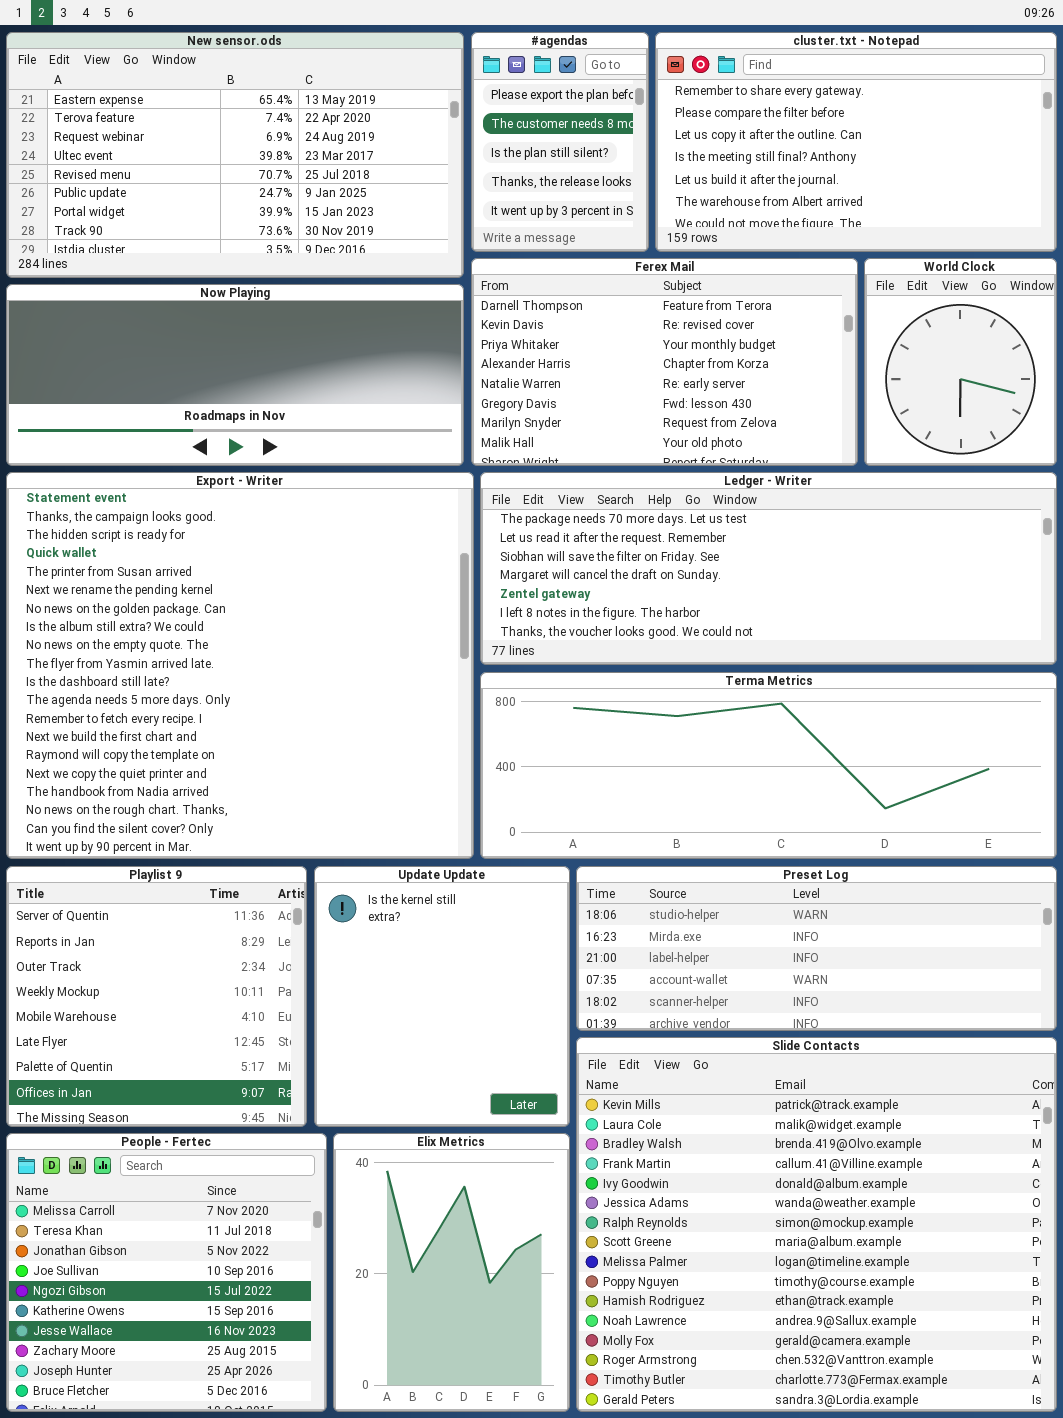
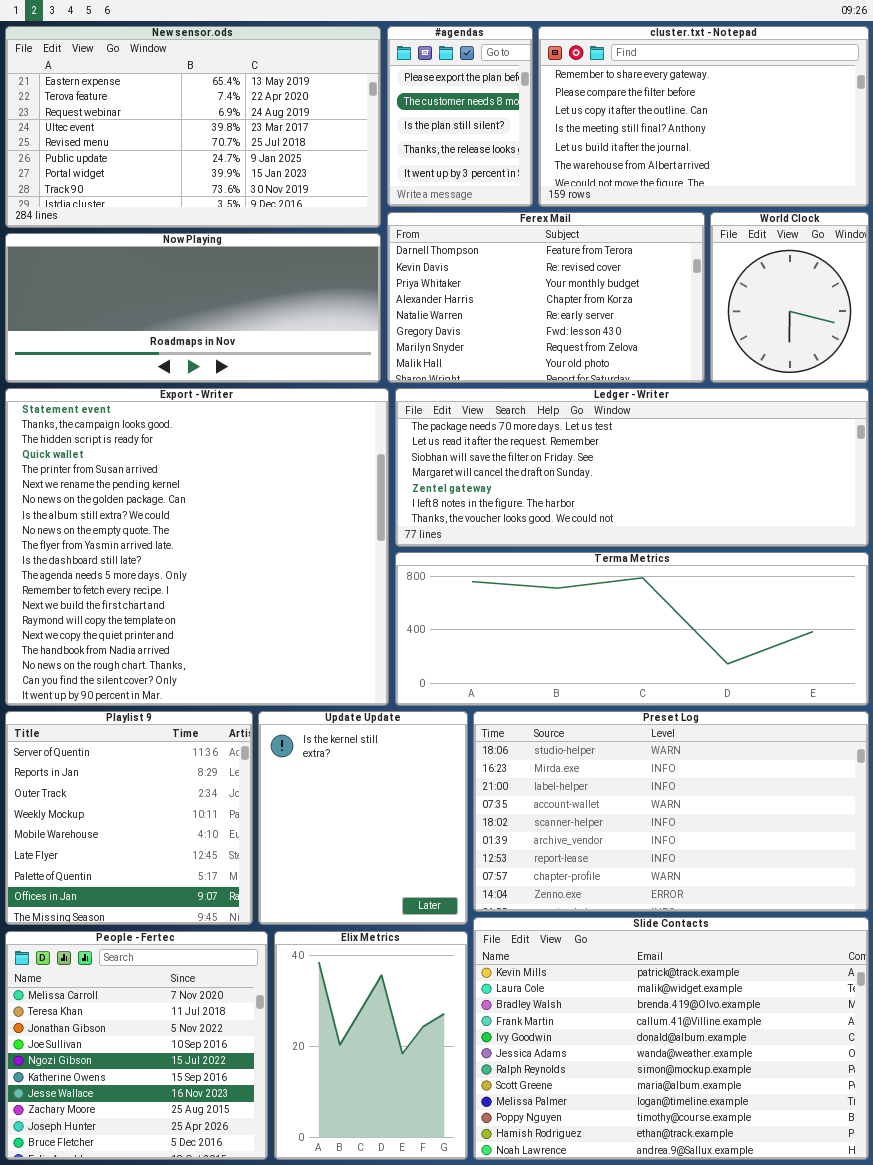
Preset Log: [576,866,1057,1031] -> [473,711,869,912], resized
Slide Contacts: [576,1037,1057,1412] -> [473,917,869,1160], resized

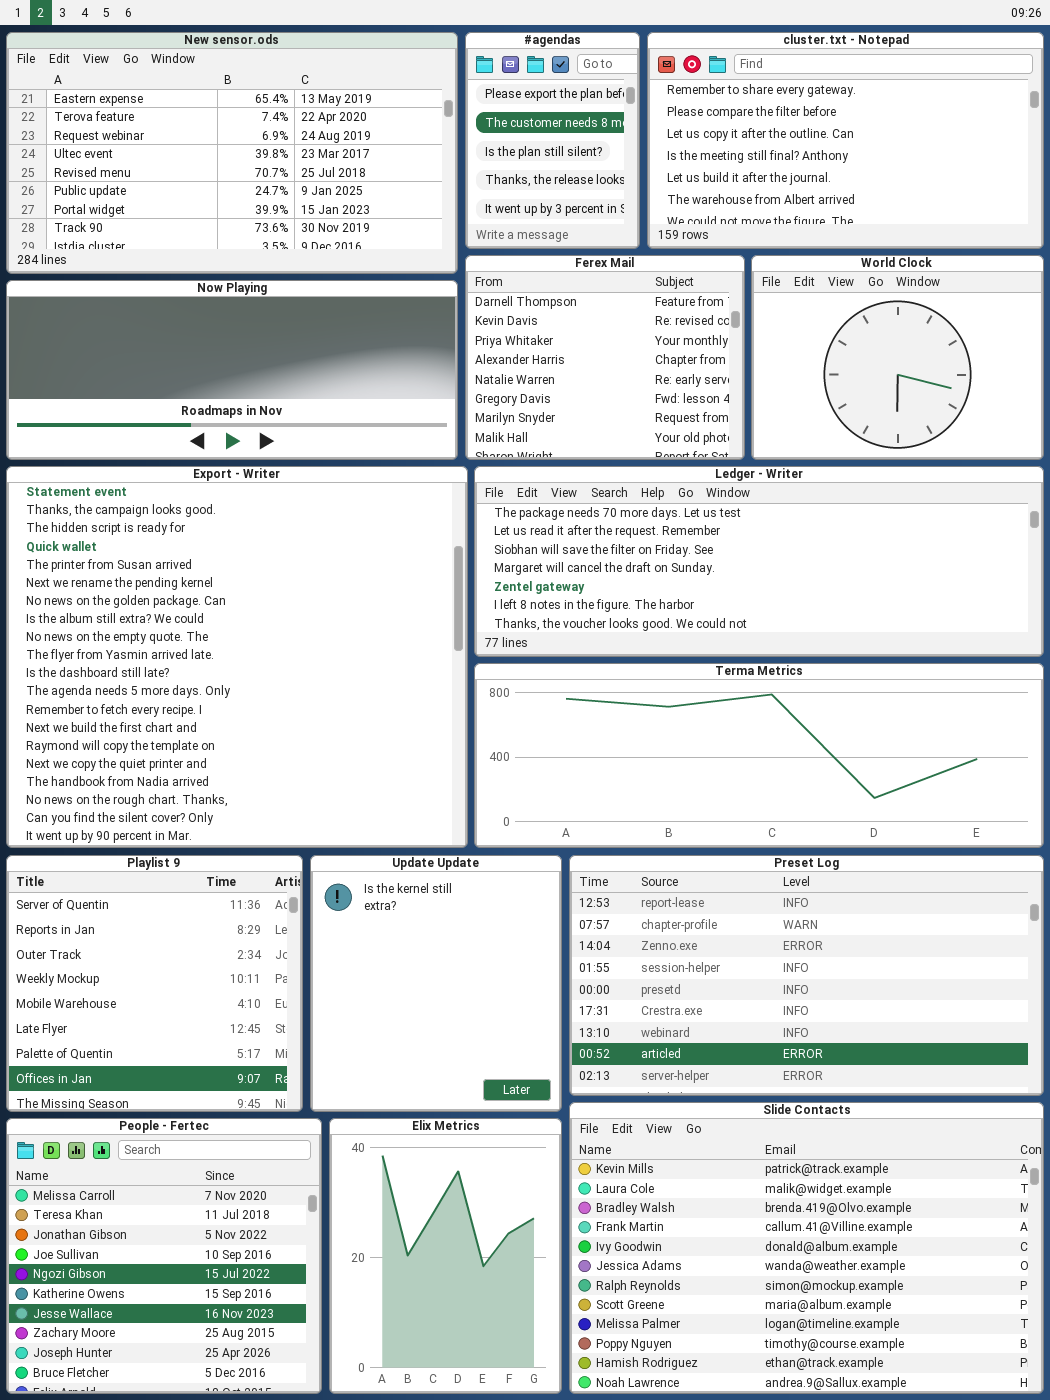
Ferex Mail: [387,212,705,383] -> [465,255,745,460], resized
World Clock: [710,212,869,383] -> [751,255,1044,460], resized
Preset Log: [473,711,869,912] -> [569,855,1044,1096], scrolled down 6 rows

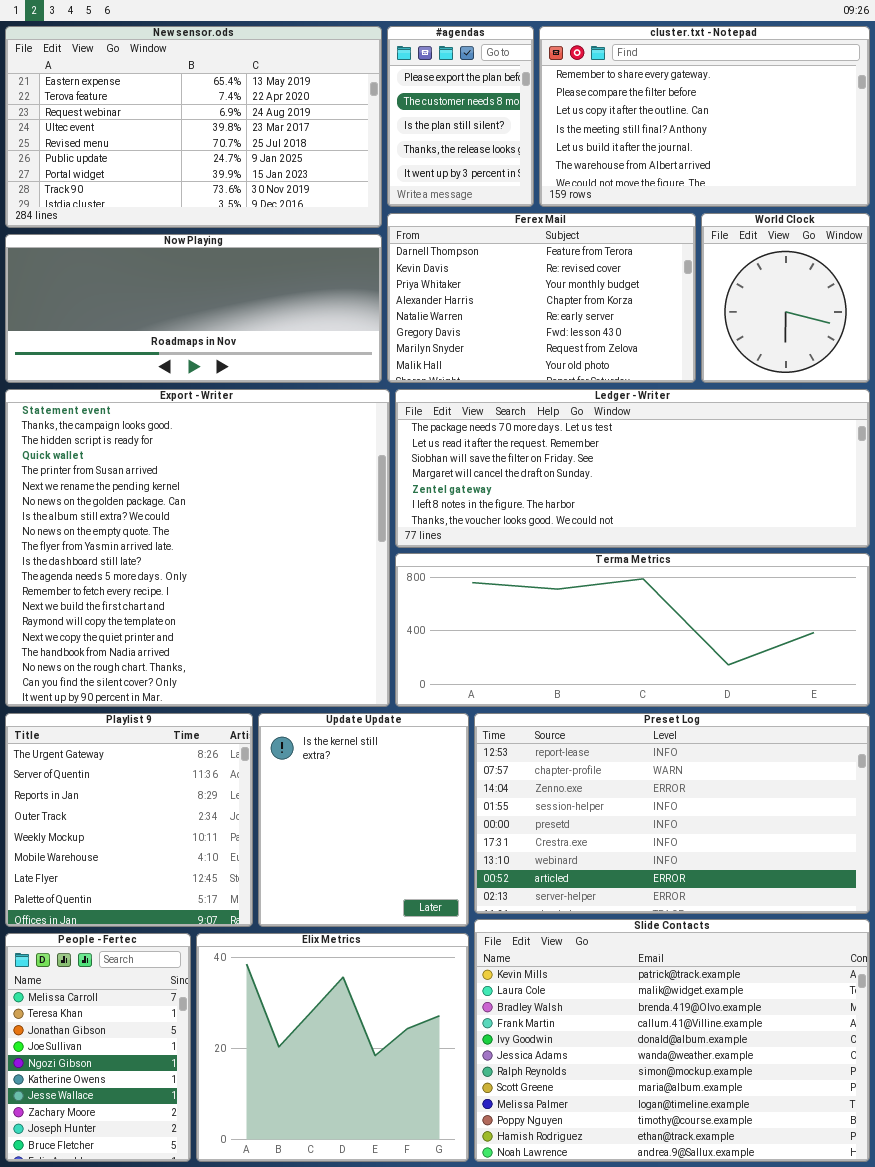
Ferex Mail: [465,255,745,460] -> [387,213,696,383], resized
World Clock: [751,255,1044,460] -> [701,213,870,383], resized
Playlist 9: [6,855,303,1112] -> [5,713,253,927], scrolled up 1 row
People - Fertec: [6,1118,322,1394] -> [5,933,191,1162], resized
Elix Metrics: [329,1118,562,1394] -> [196,933,469,1162], resized

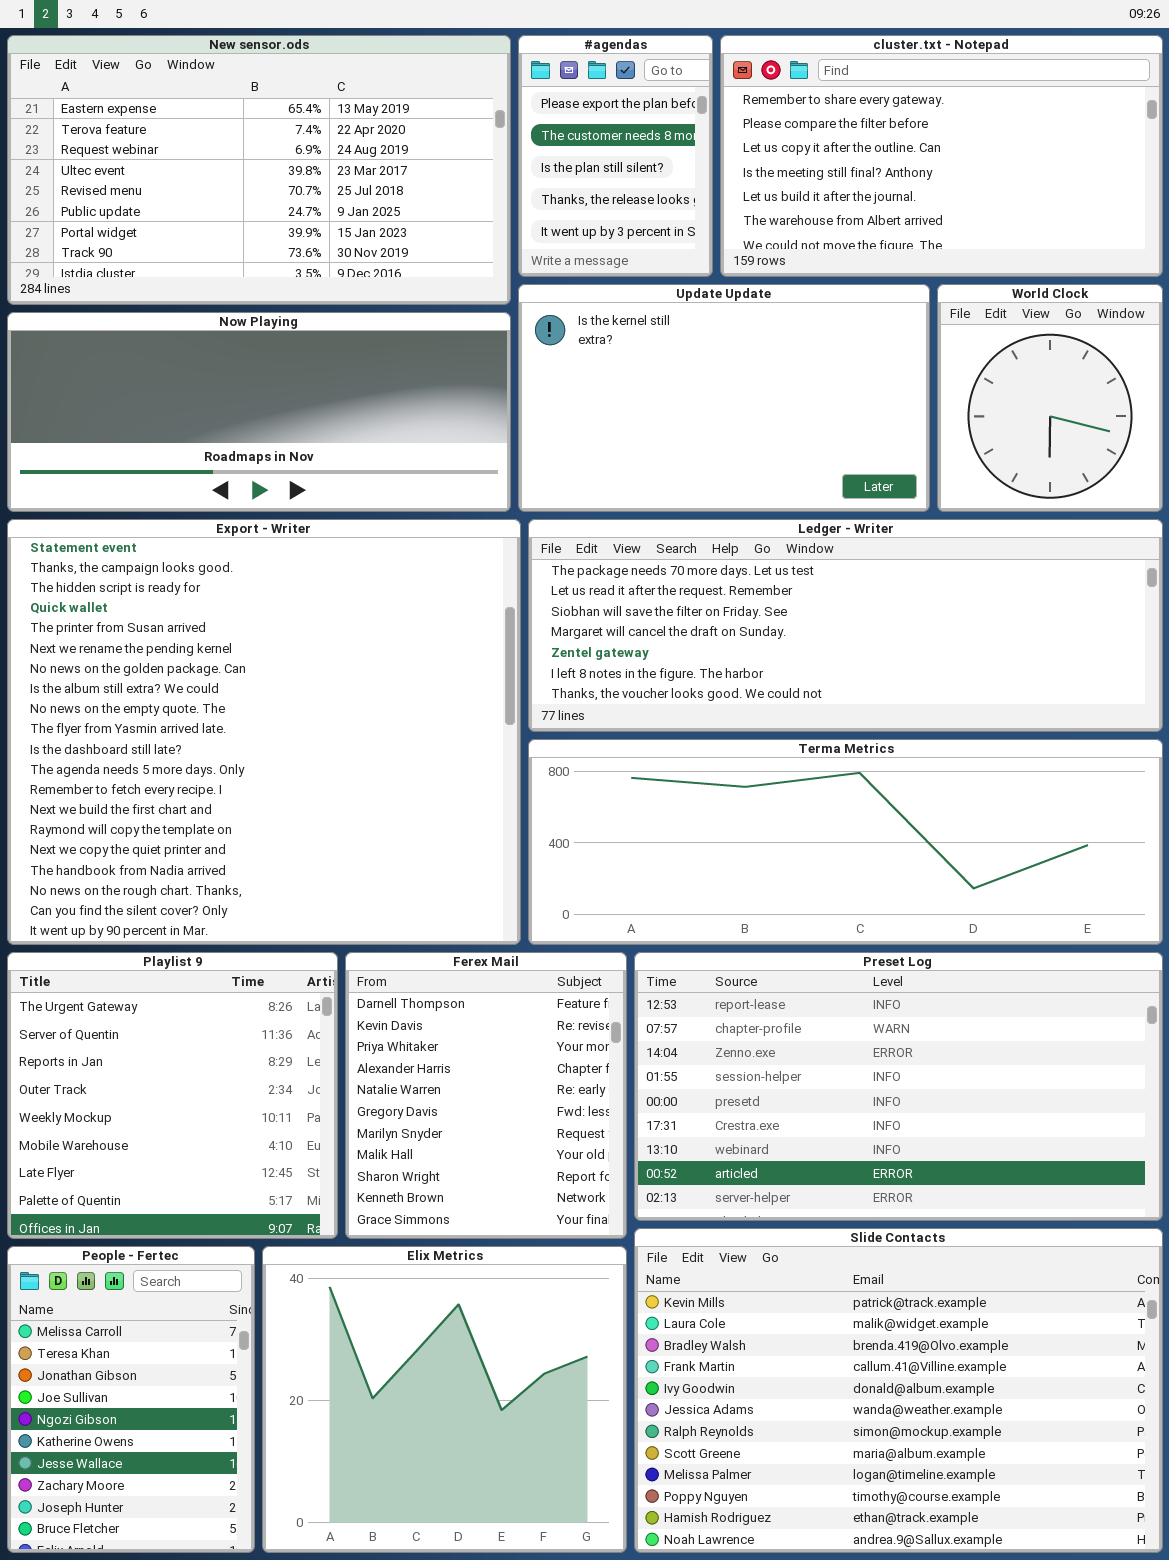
Ferex Mail: [387,213,696,383] -> [345,952,627,1239], moved, resized
Update Update: [258,713,469,927] -> [518,284,930,512], moved, resized

